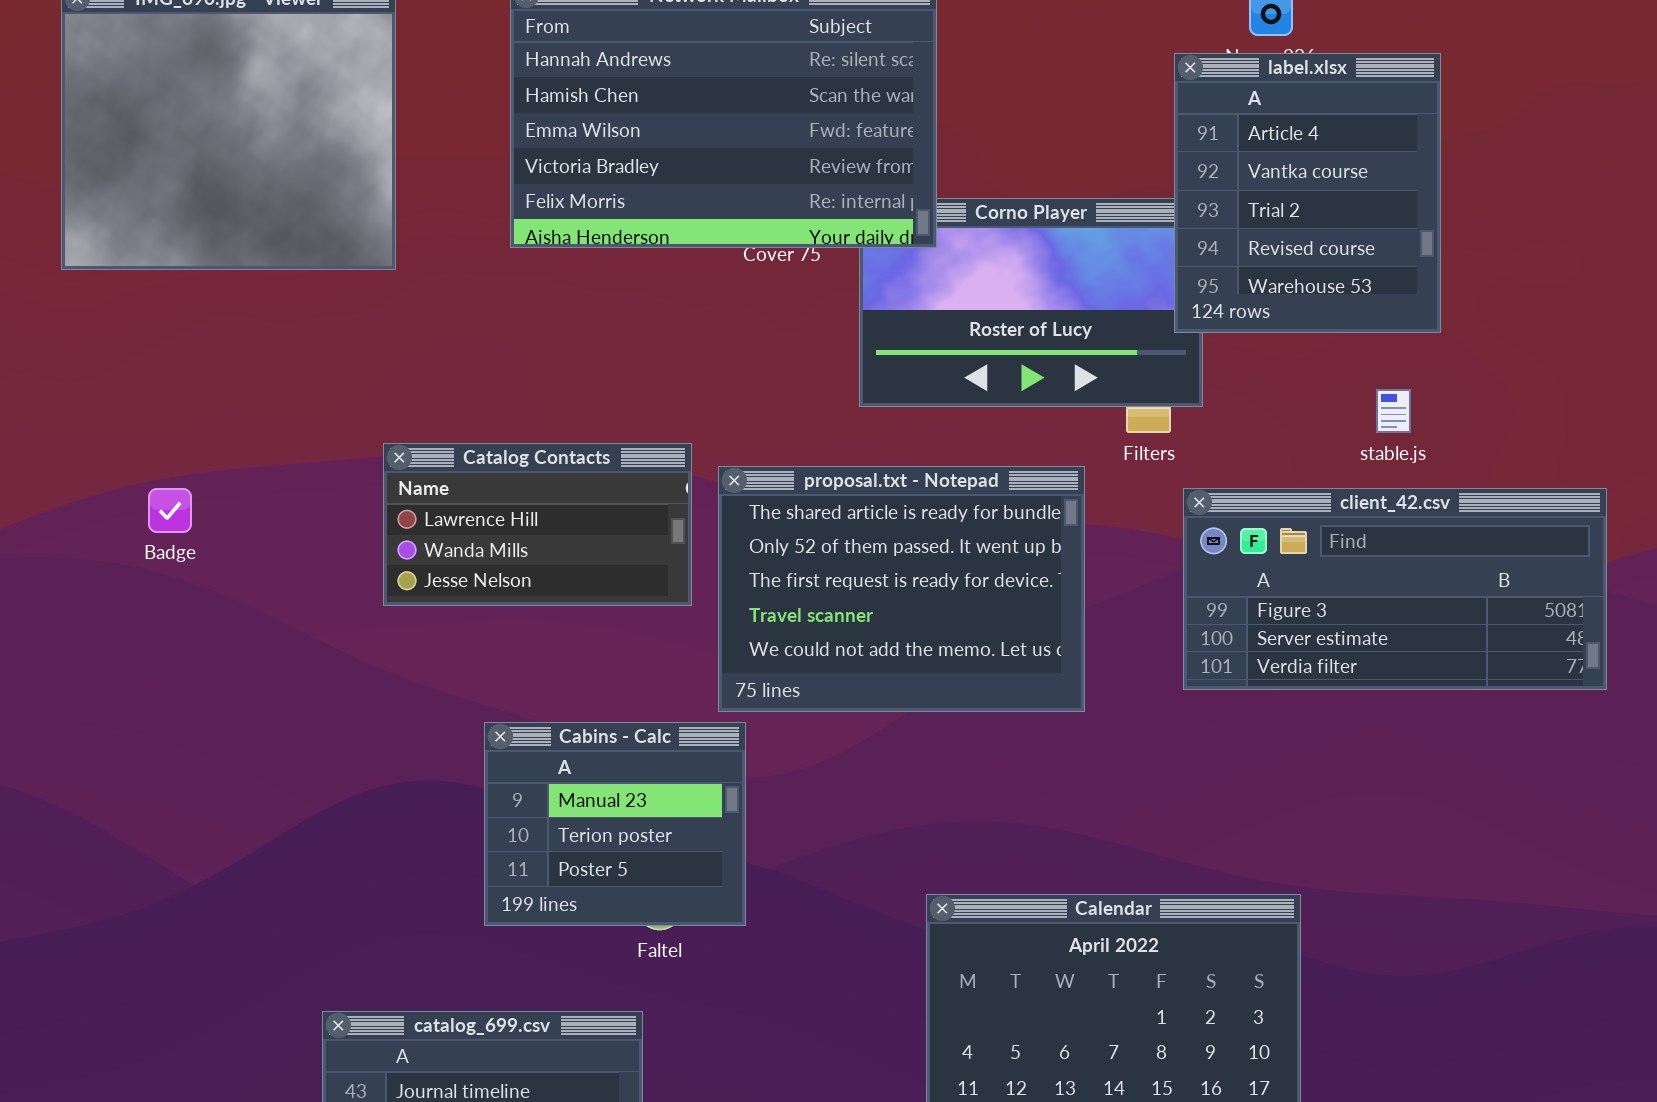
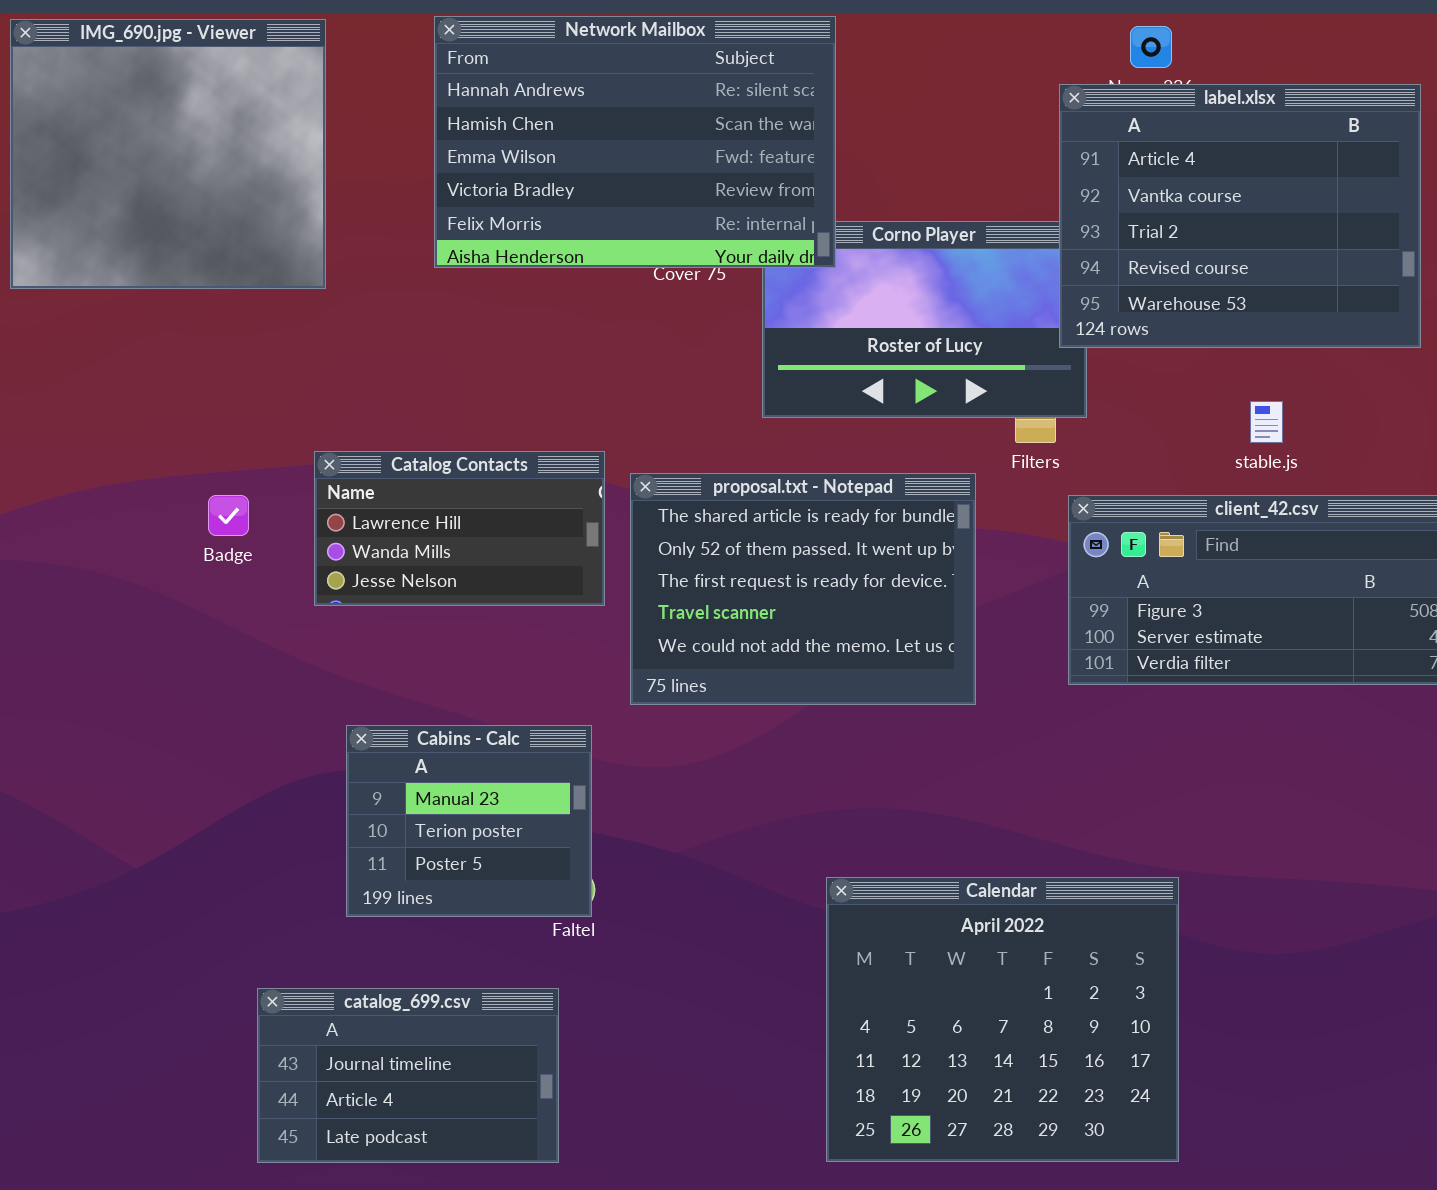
label.xlsx: [1174,53,1441,333] -> [1059,84,1421,348], resized
Badge: [148,488,192,533] -> [208,495,249,536], moved
Cabins - Calc: [484,722,746,926] -> [346,725,592,917], moved

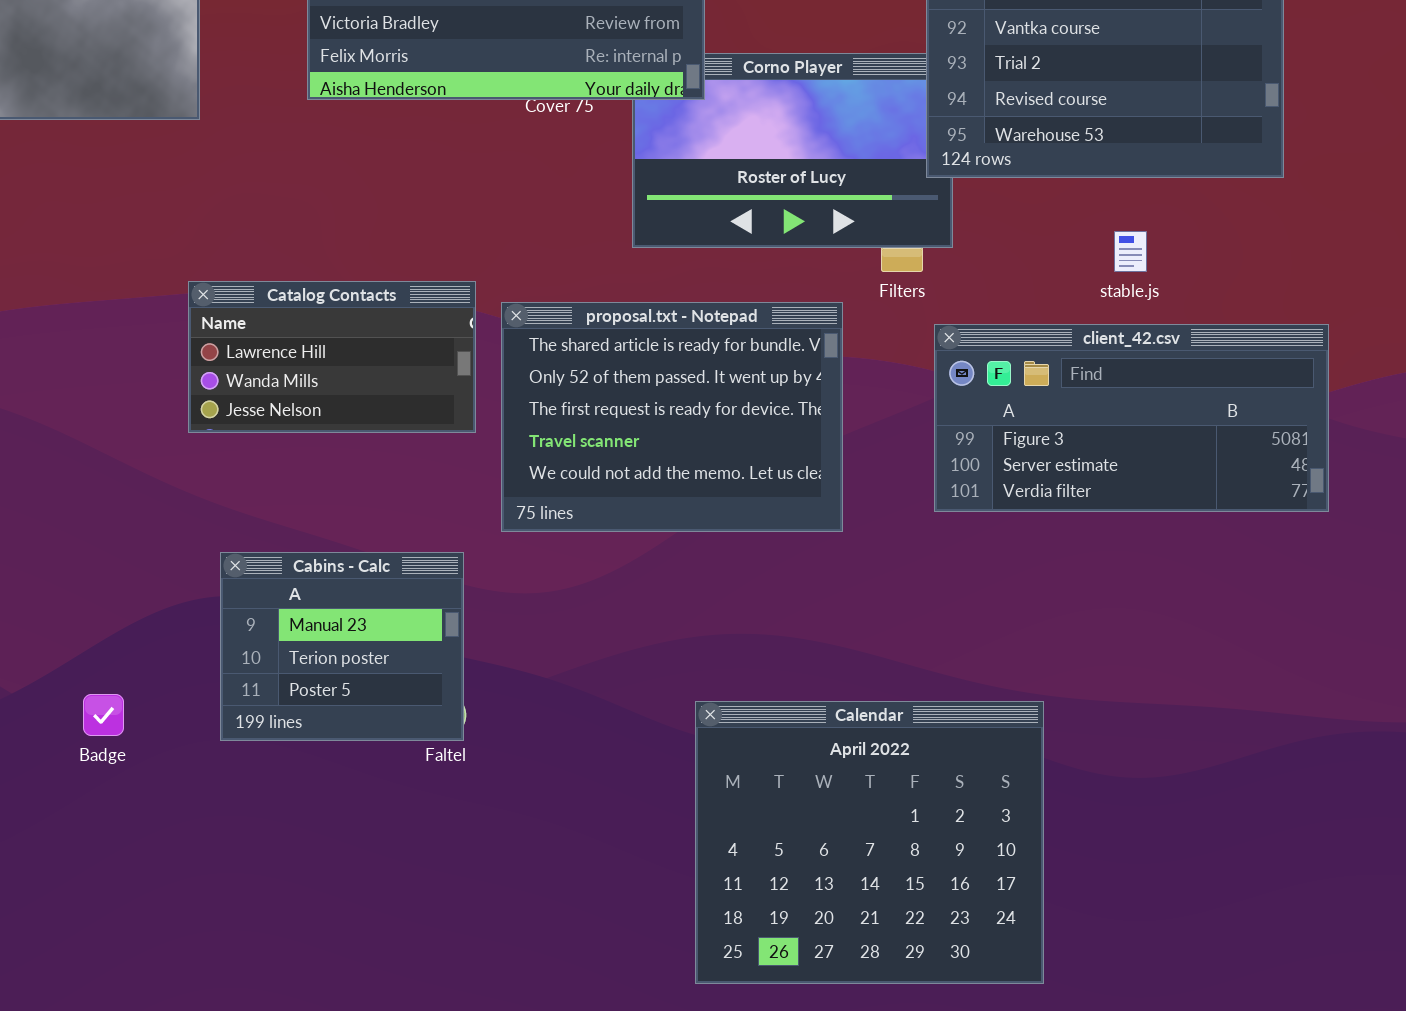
Badge: [208,495,249,536] -> [83,694,124,736], moved
catalog_699.csv: [257,988,559,1163] -> none, closed

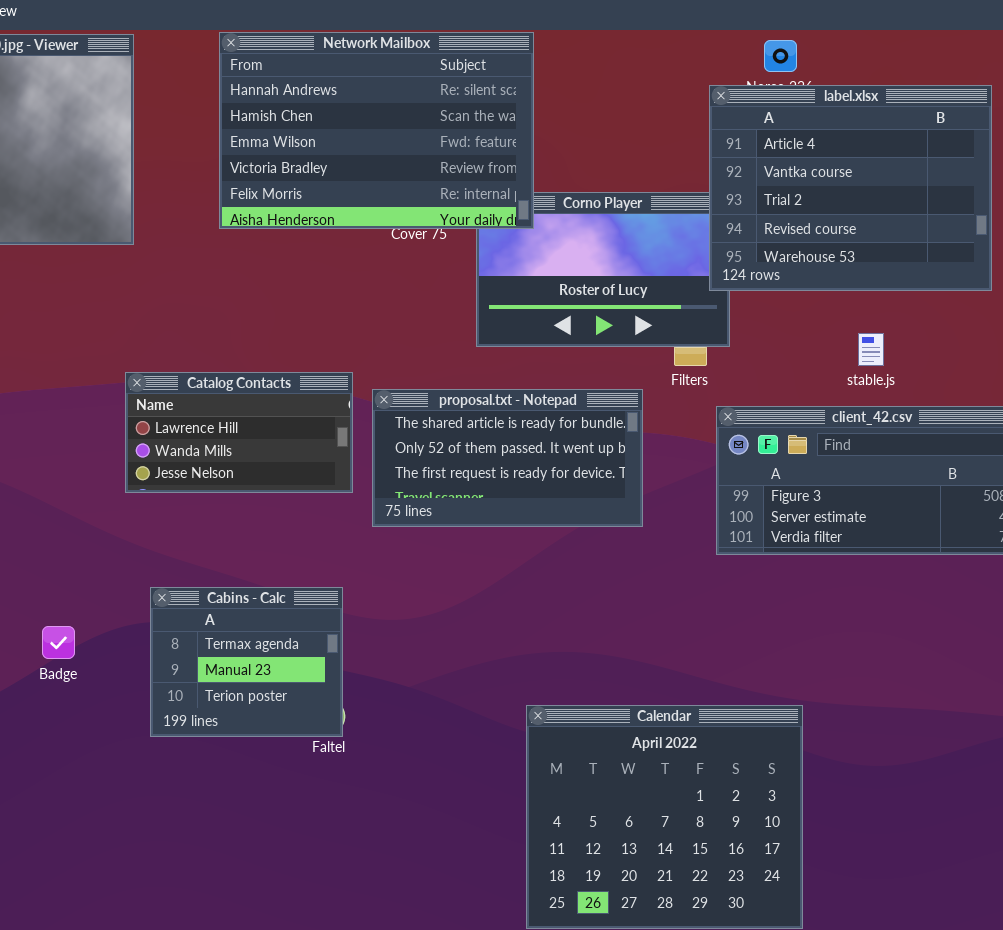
proposal.txt - Notepad: [501,302,843,532] -> [372,389,643,527], resized
Cabins - Calc: [220,552,464,741] -> [150,587,343,737], scrolled up 1 row
Badge: [83,694,124,736] -> [42,626,75,659], moved

